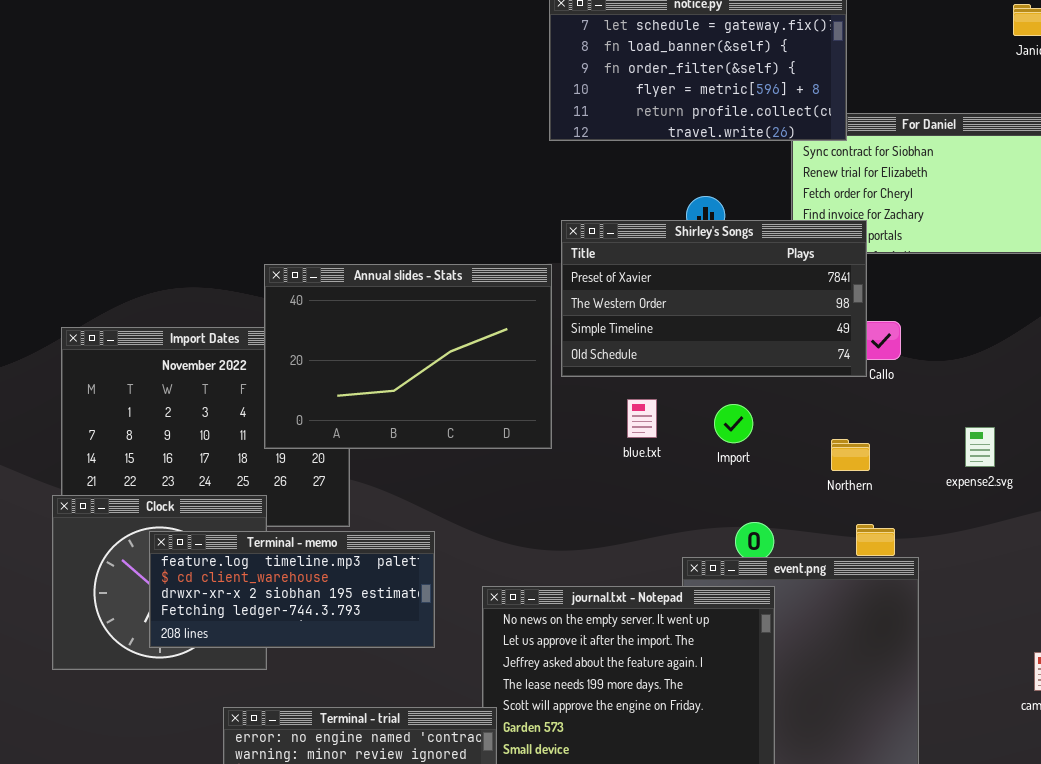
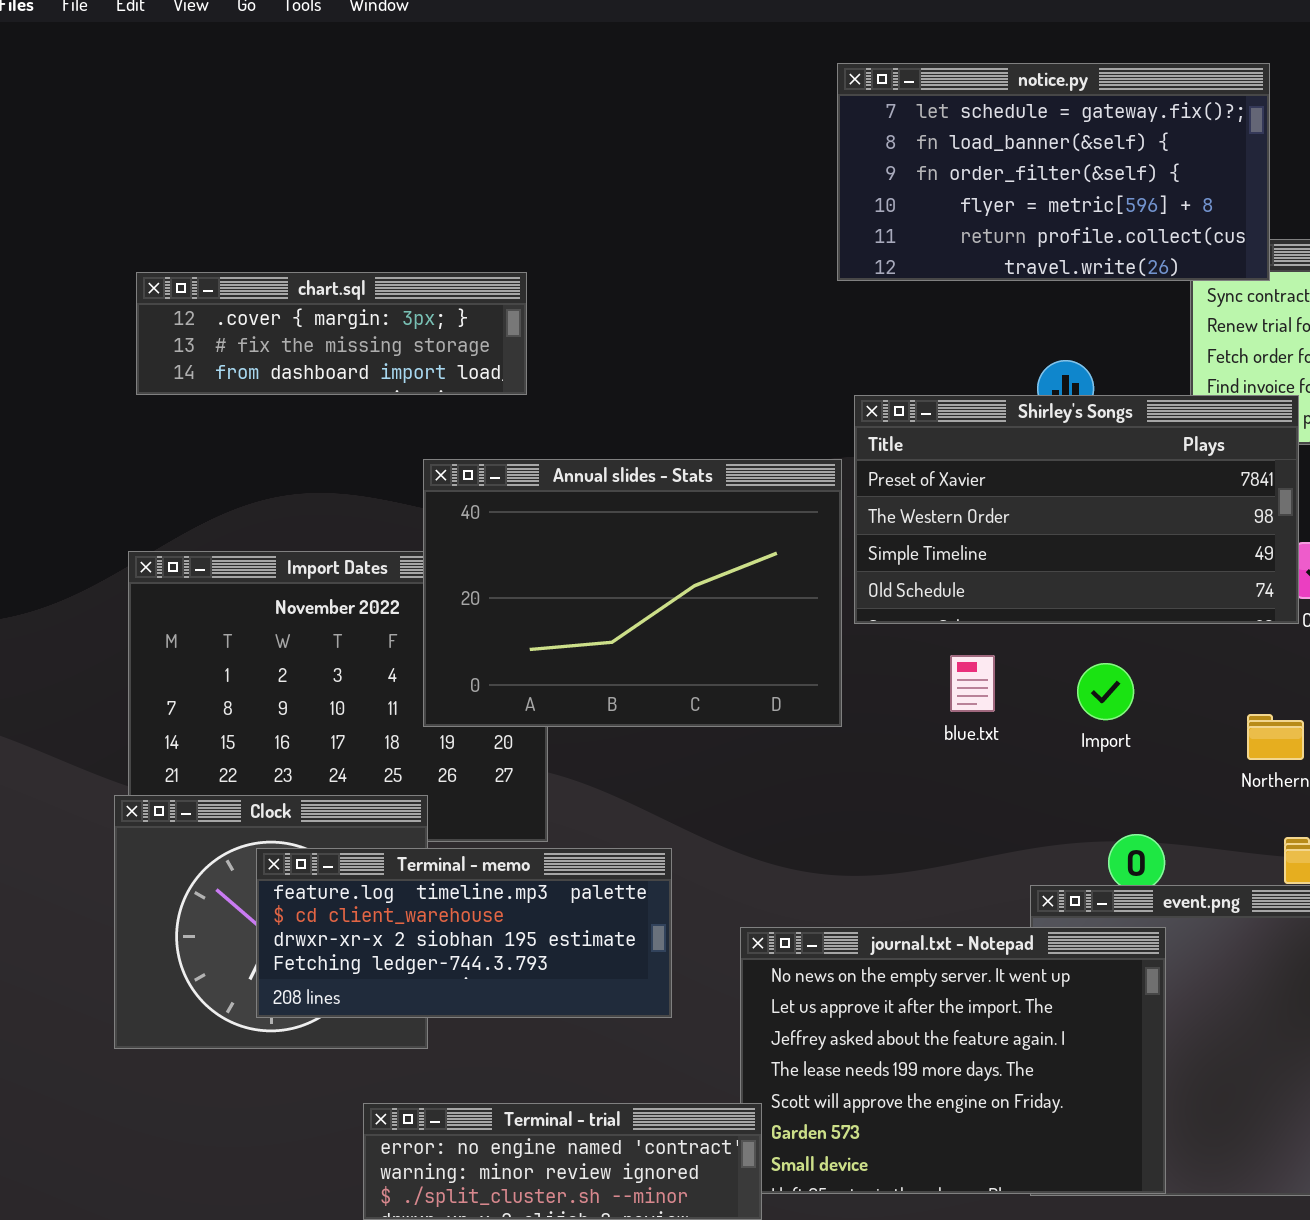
chart.sql: none -> [136,272,527,395], opened

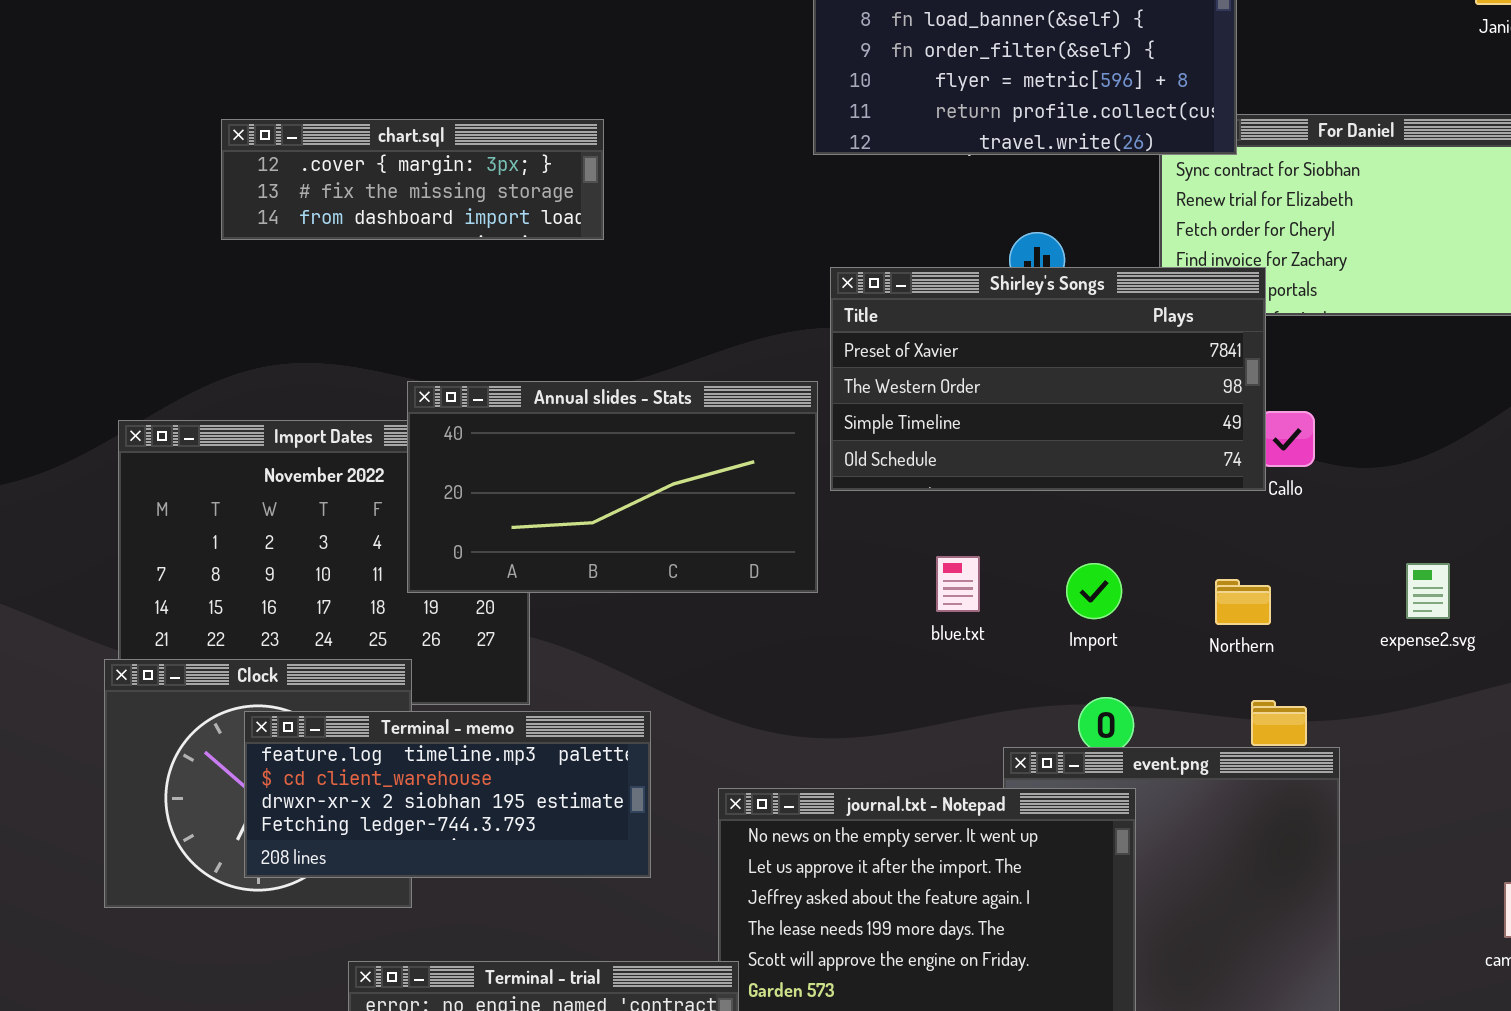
chart.sql: [136,272,527,395] -> [221,119,604,240], moved
Annual slides - Stats: [423,459,842,727] -> [407,381,818,593], resized
blue.txt: [950,655,995,712] -> [936,556,980,612], moved
Import: [1077,663,1134,720] -> [1066,563,1122,619], moved

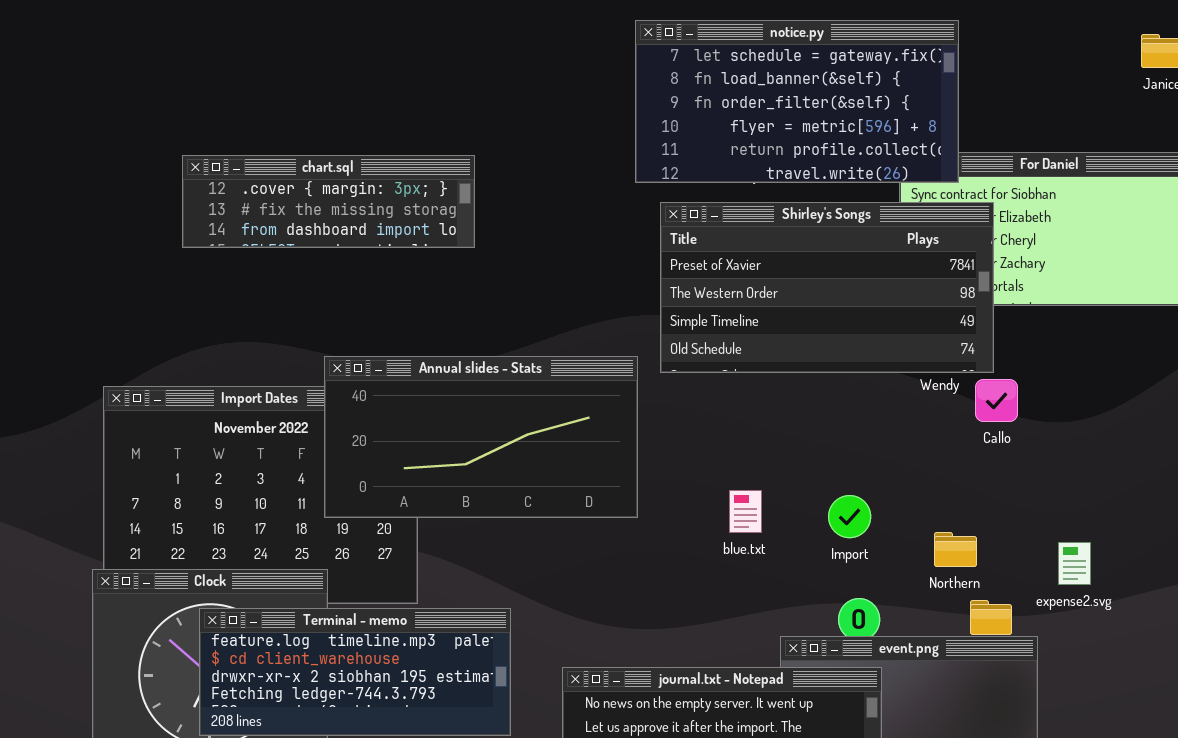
Shirley's Songs: [830,267,1266,491] -> [660,202,994,373], moved
expense2.svg: [1406,563,1450,619] -> [1058,542,1091,585], moved
Northern: [1215,579,1271,625] -> [934,532,977,567], moved

